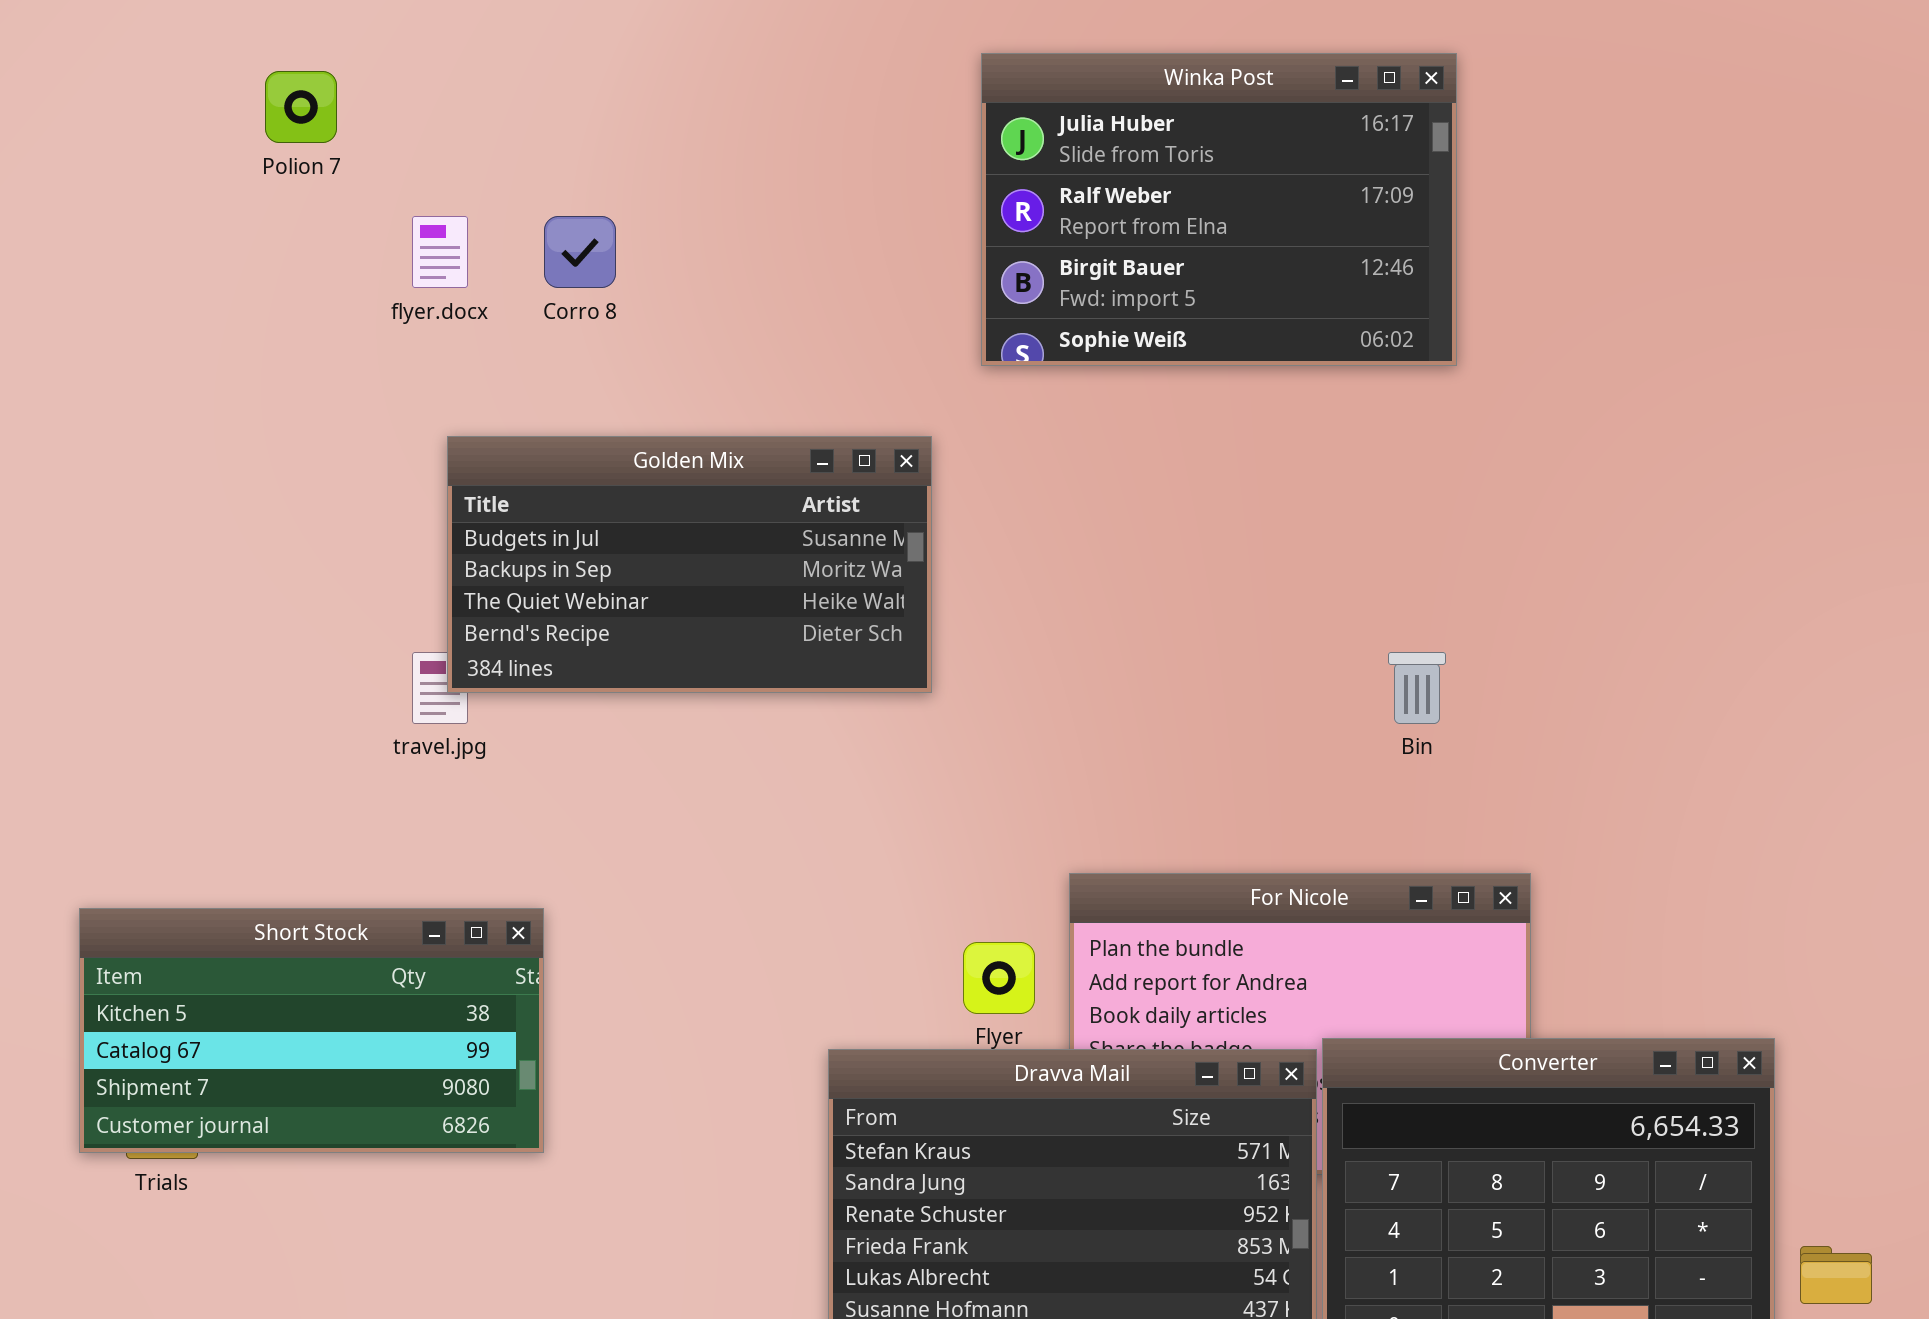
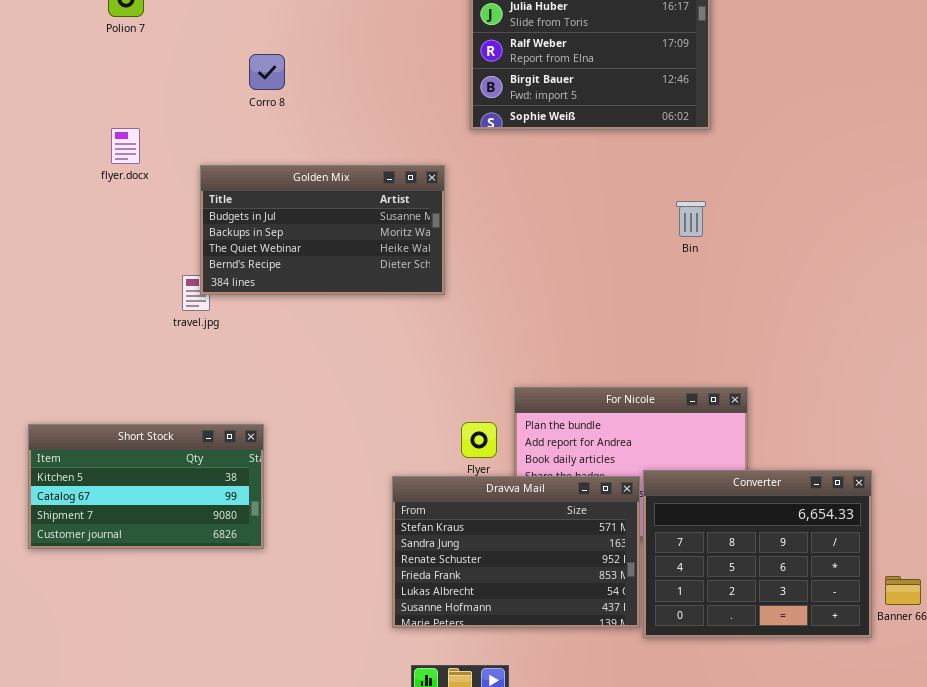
flyer.docx: [412,216,468,288] -> [111,128,140,164], moved
Bin: [1388,652,1446,724] -> [676,201,706,237], moved
Short Stock: [79,908,544,1153] -> [28,424,264,549], moved

